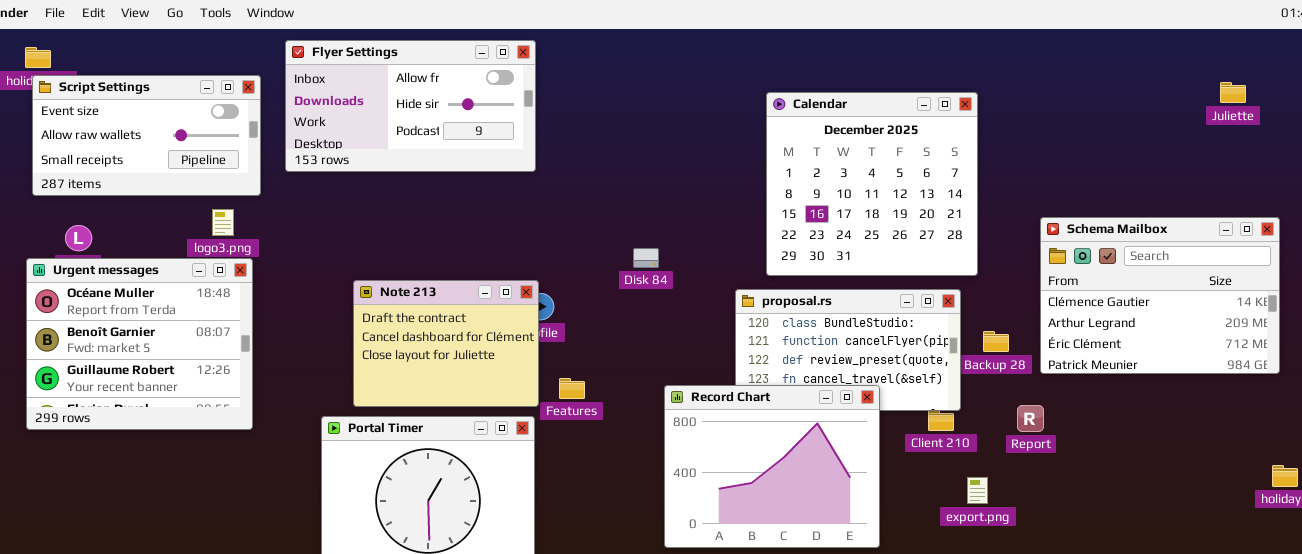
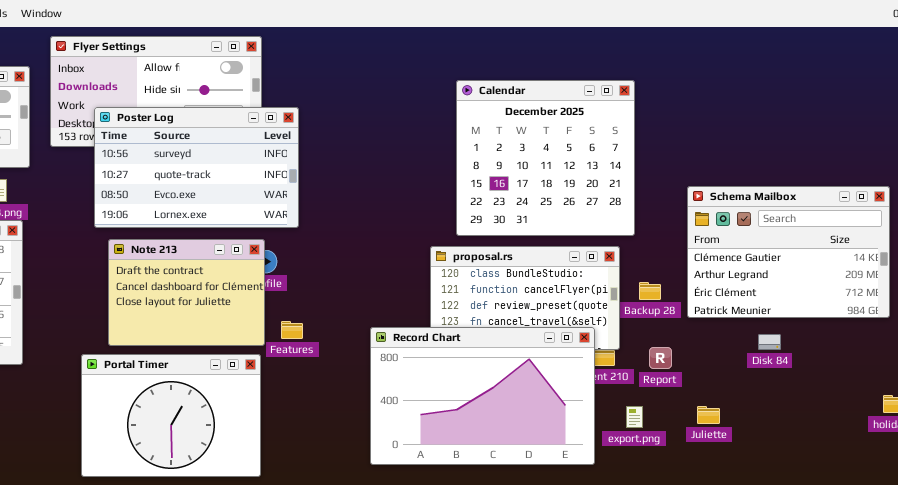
Juliette: [1220,82,1246,103] -> [697,406,720,424], moved
Poster Log: none -> [94,107,299,228], opened
Disk 84: [633,248,659,268] -> [758,334,781,350], moved
Record Chart: [664,385,880,548] -> [370,327,595,465], resized
Report: [1017,405,1044,432] -> [649,347,672,369], moved

